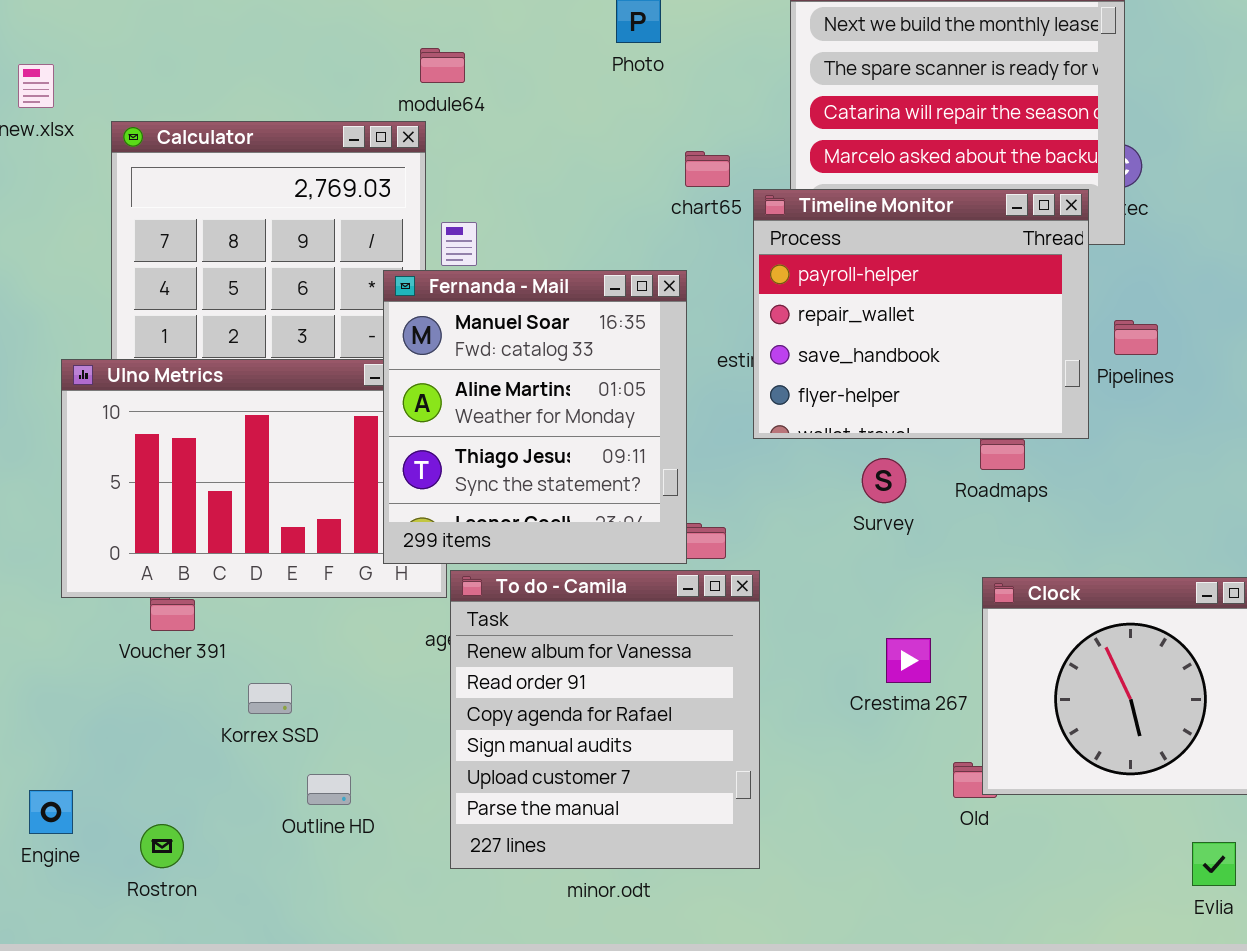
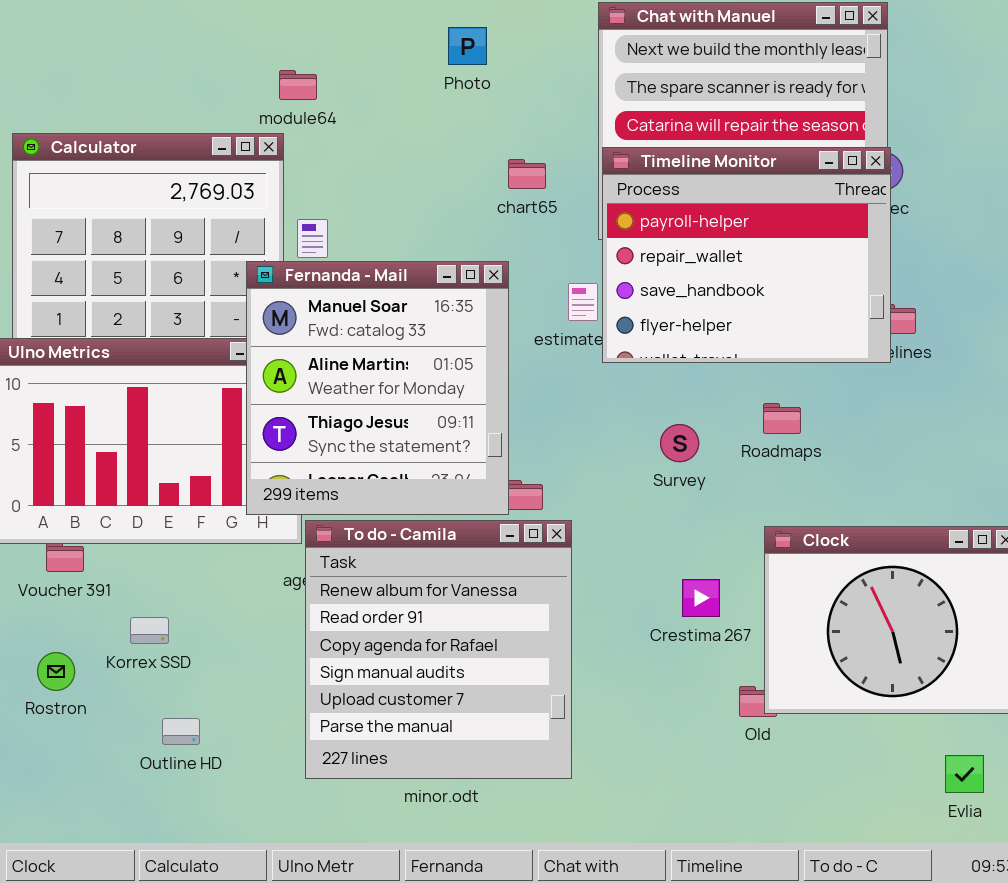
Timeline Monitor: [753,189,1089,439] -> [602,147,891,363], moved
Outline HD: [307,774,351,805] -> [162,718,200,745], moved
Rostron: [140,824,184,868] -> [37,652,75,691], moved

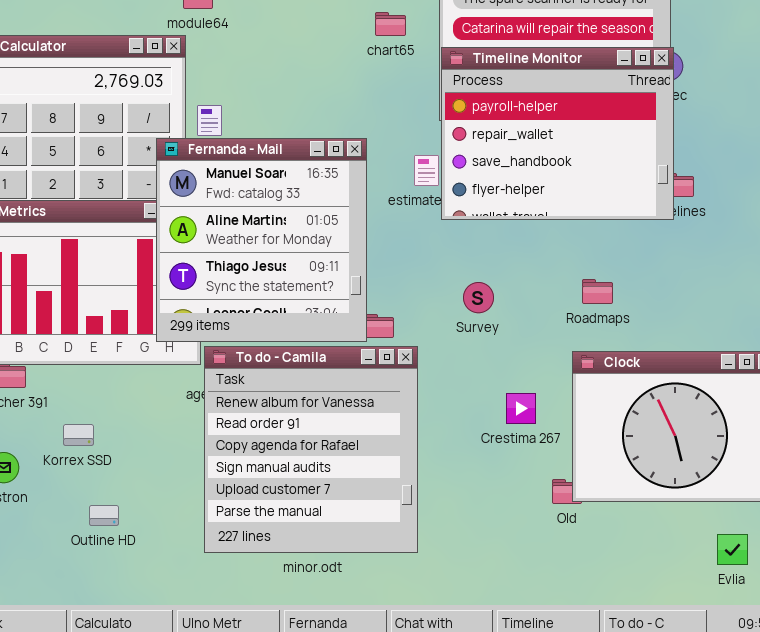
chart65: [508,159,546,189] -> [375,12,406,36], moved
Roadmaps: [763,403,801,434] -> [582,279,613,304], moved
Survey: [660,424,699,462] -> [463,282,494,313], moved

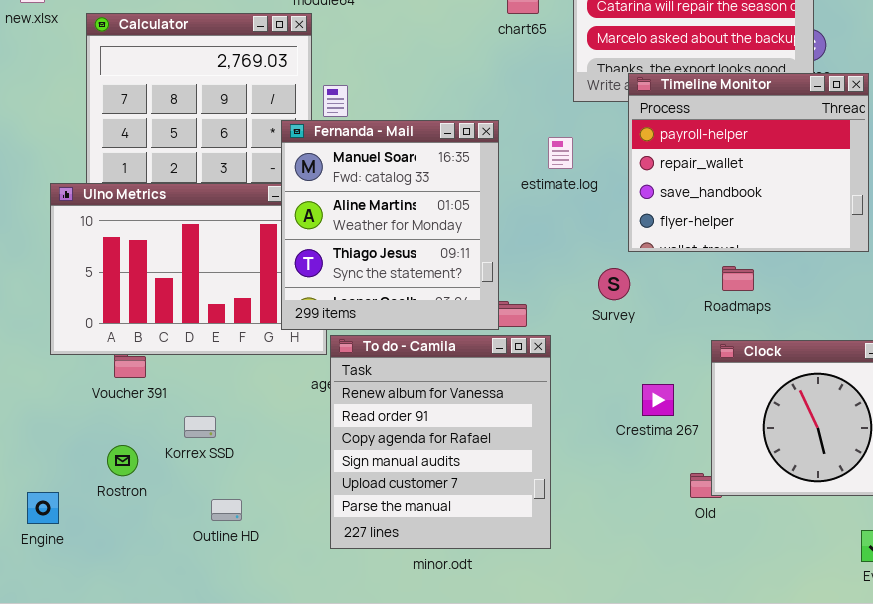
Timeline Monitor: [441,47,674,220] -> [628,73,869,252], moved

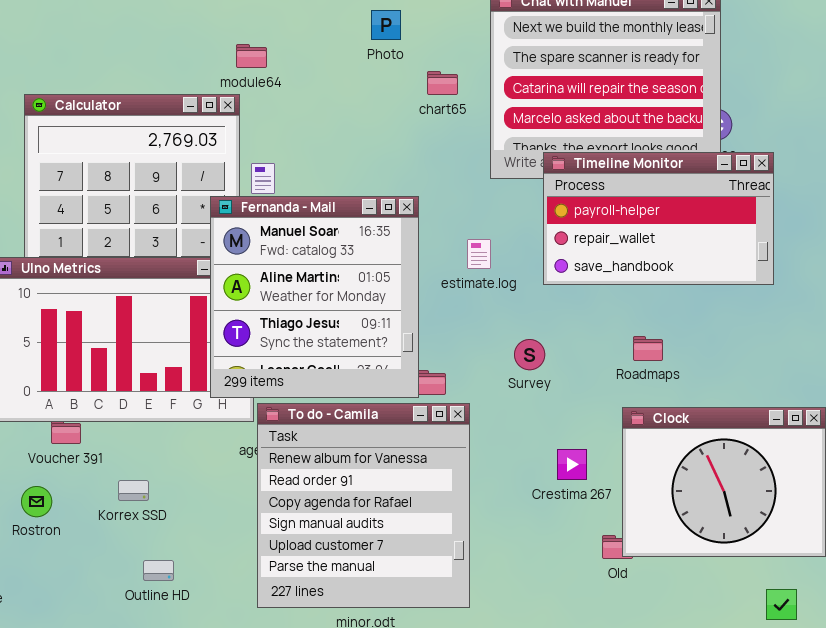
Timeline Monitor: [628,73,869,252] -> [543,152,774,285], resized
estimate.log: [548,137,573,169] -> [467,239,491,269], moved
Rostron: [107,445,138,476] -> [21,486,52,517], moved

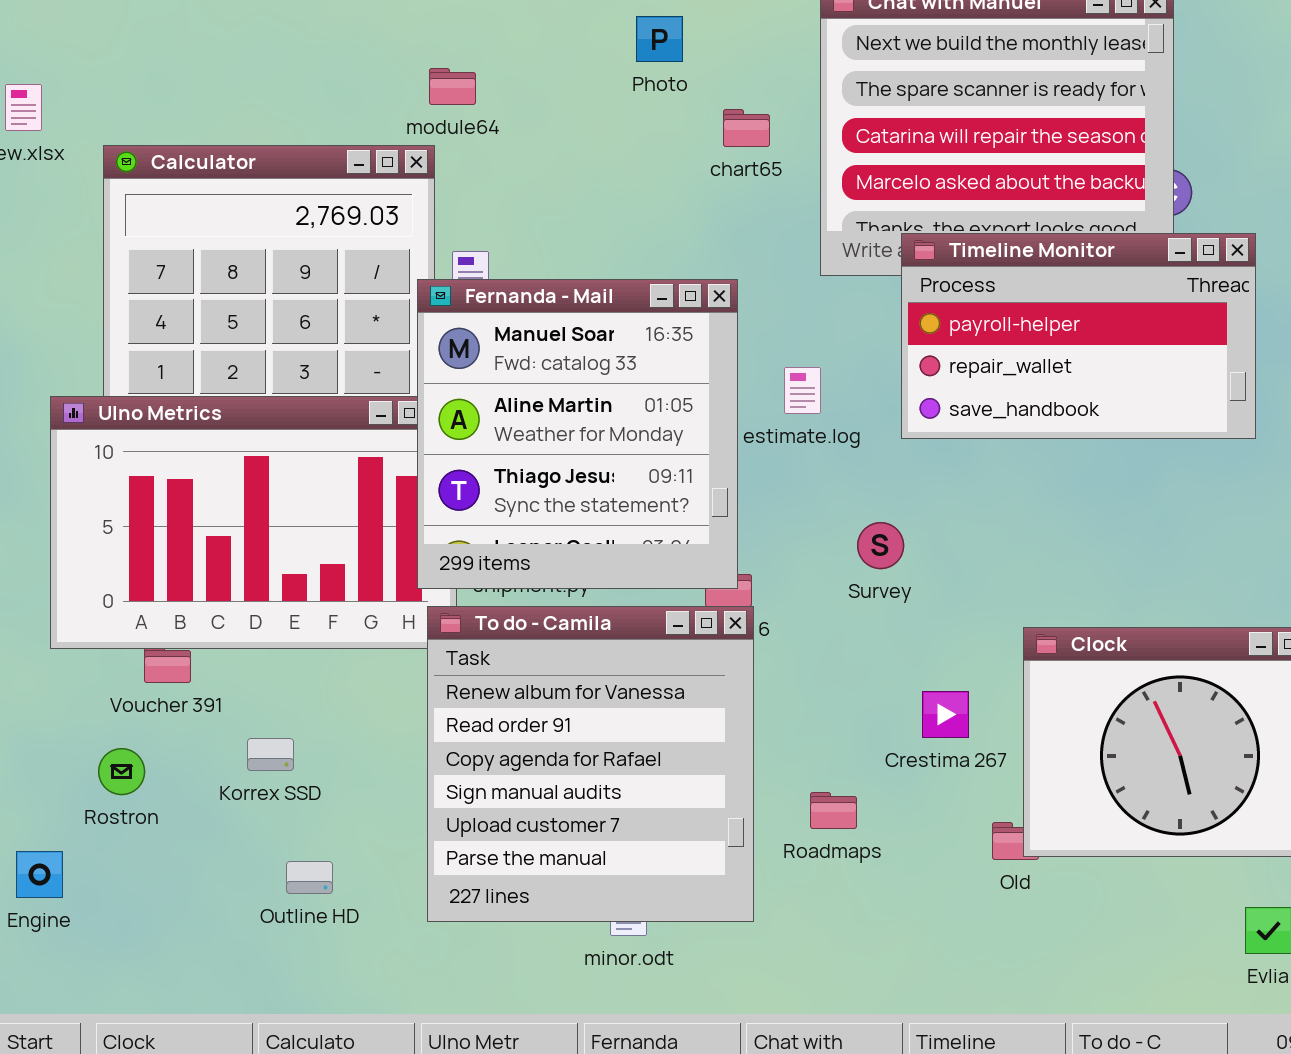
Fernanda - Mail: [210,196,419,398] -> [417,279,738,589], moved
Roadmaps: [633,336,663,361] -> [810,792,857,829], moved
To do - Camila: [257,403,470,608] -> [427,606,754,922], moved

